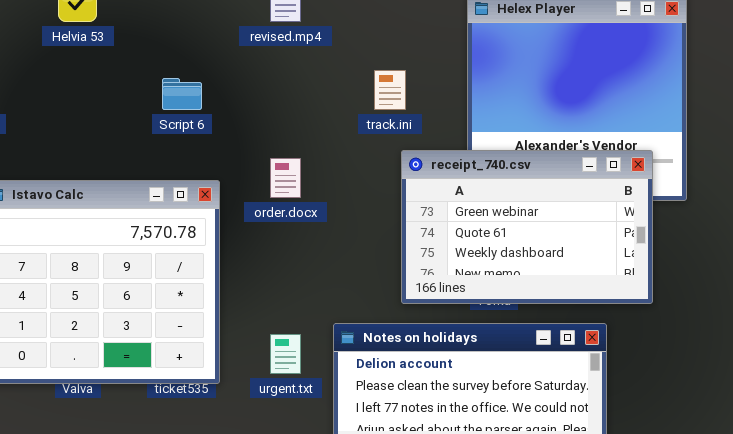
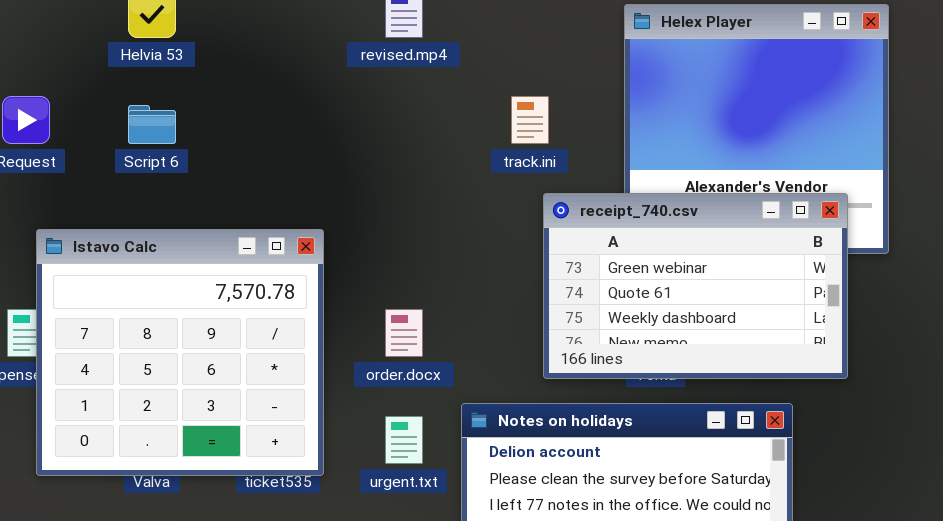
Script 6: [162,78,202,110] -> [128,105,176,144], moved
order.docx: [270,158,301,198] -> [385,309,423,357], moved

